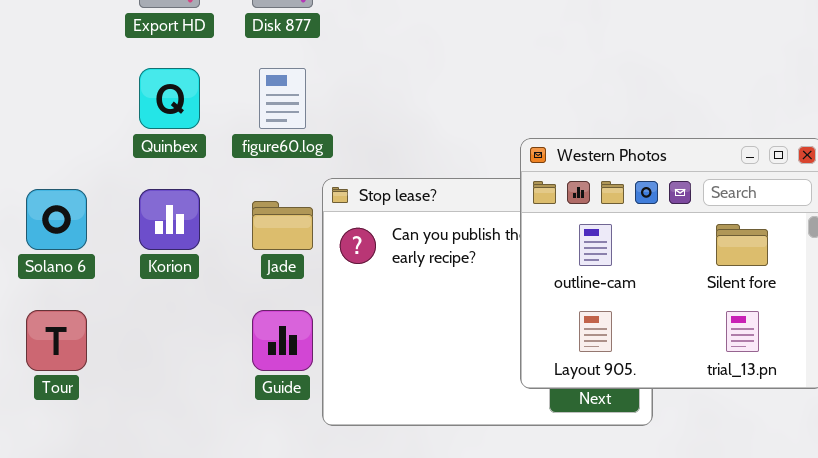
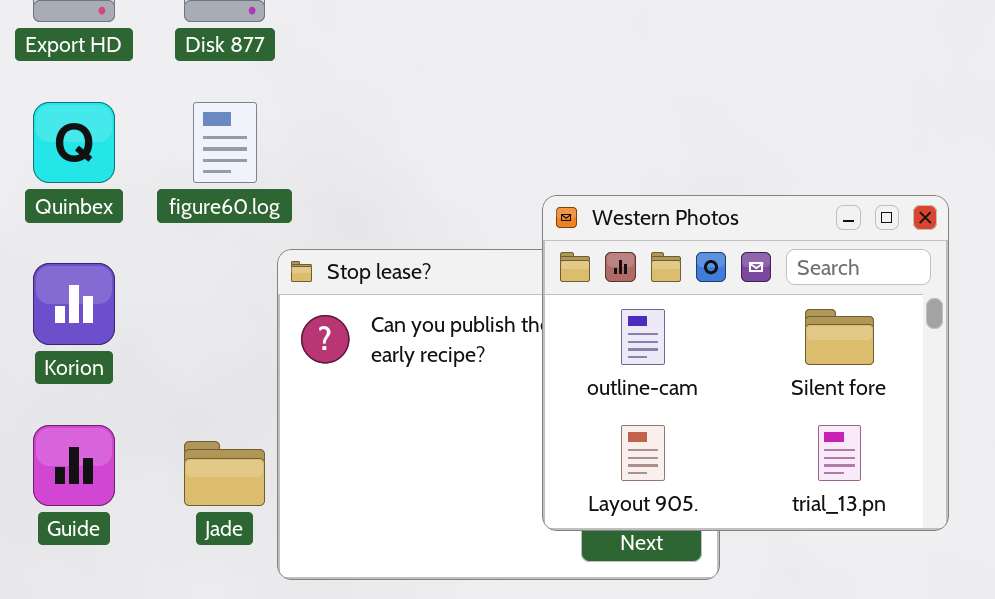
Jade: [252,201,313,250] -> [184,441,265,506], moved
Guide: [252,310,313,371] -> [33,425,115,506], moved

